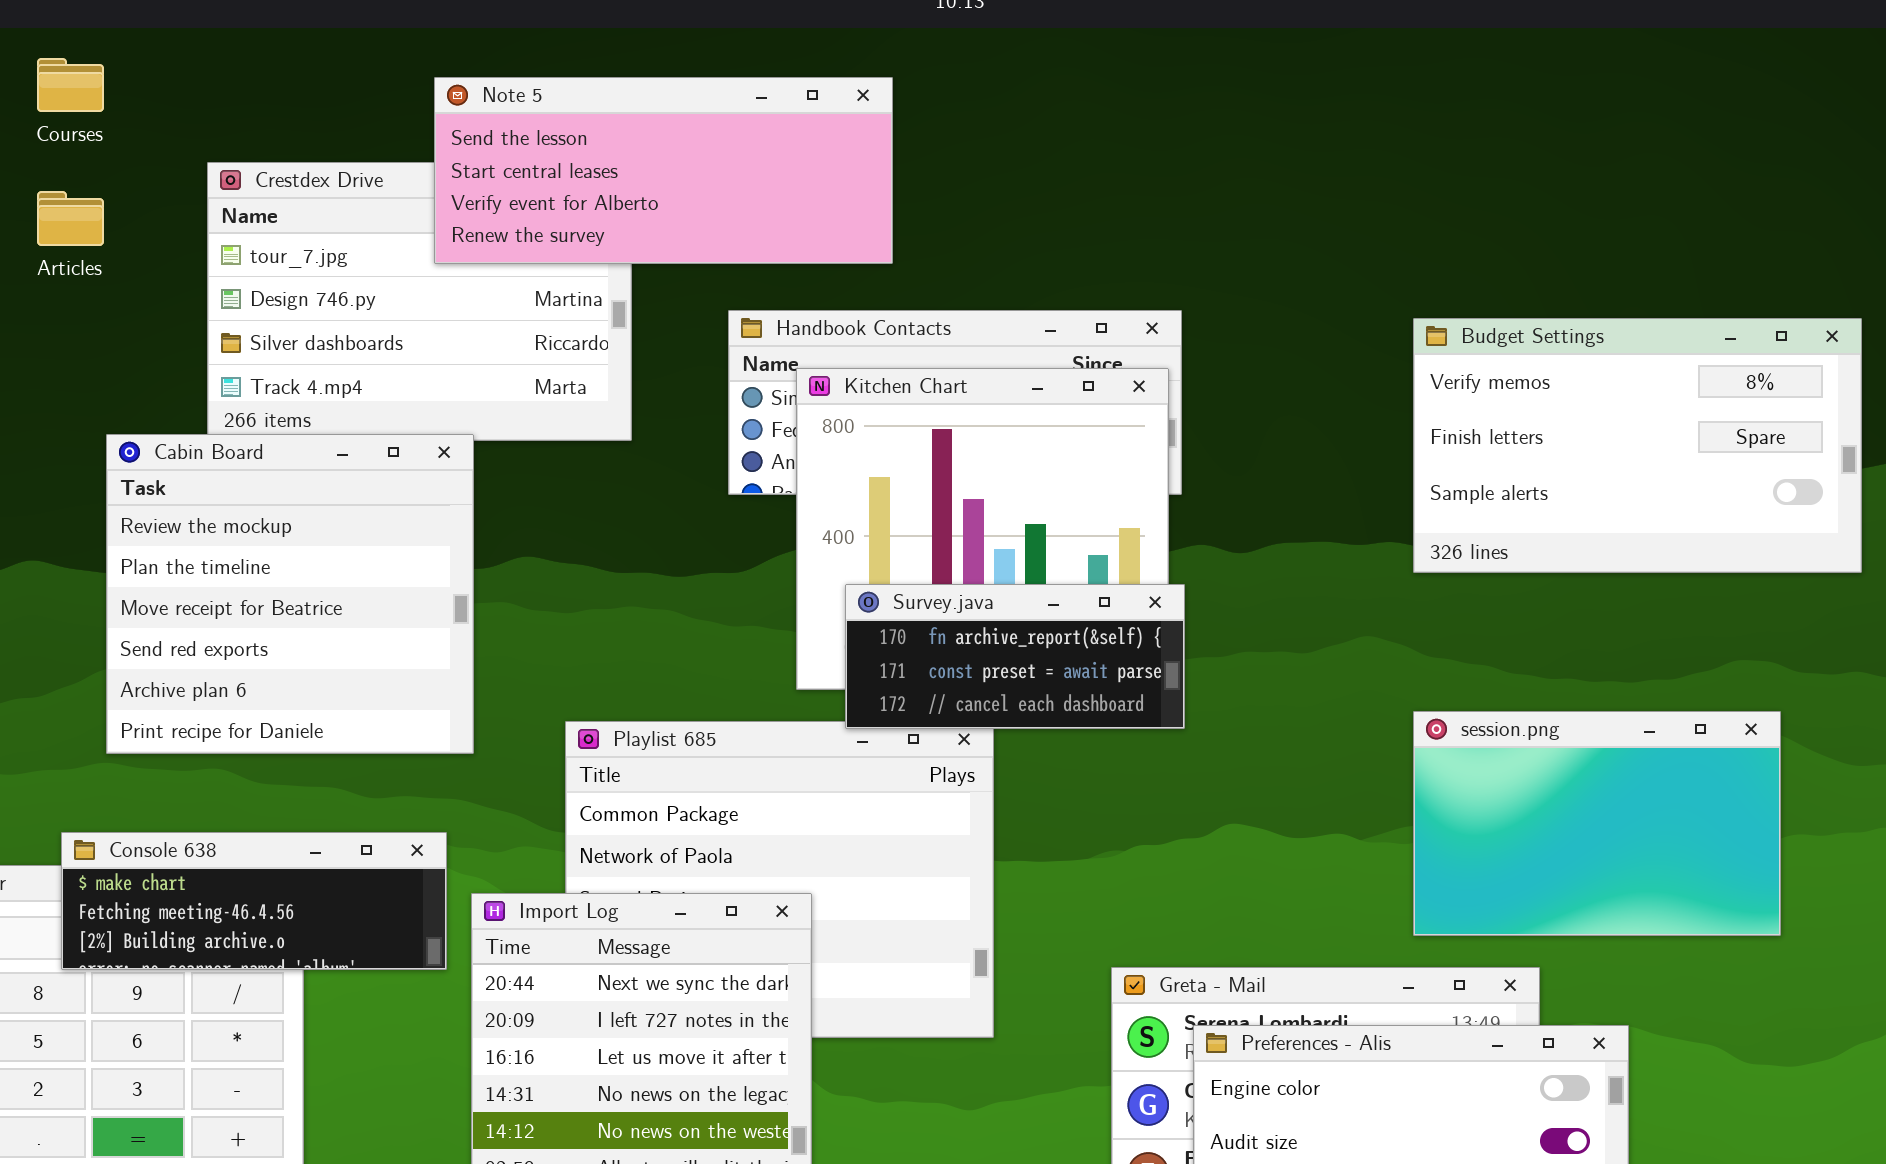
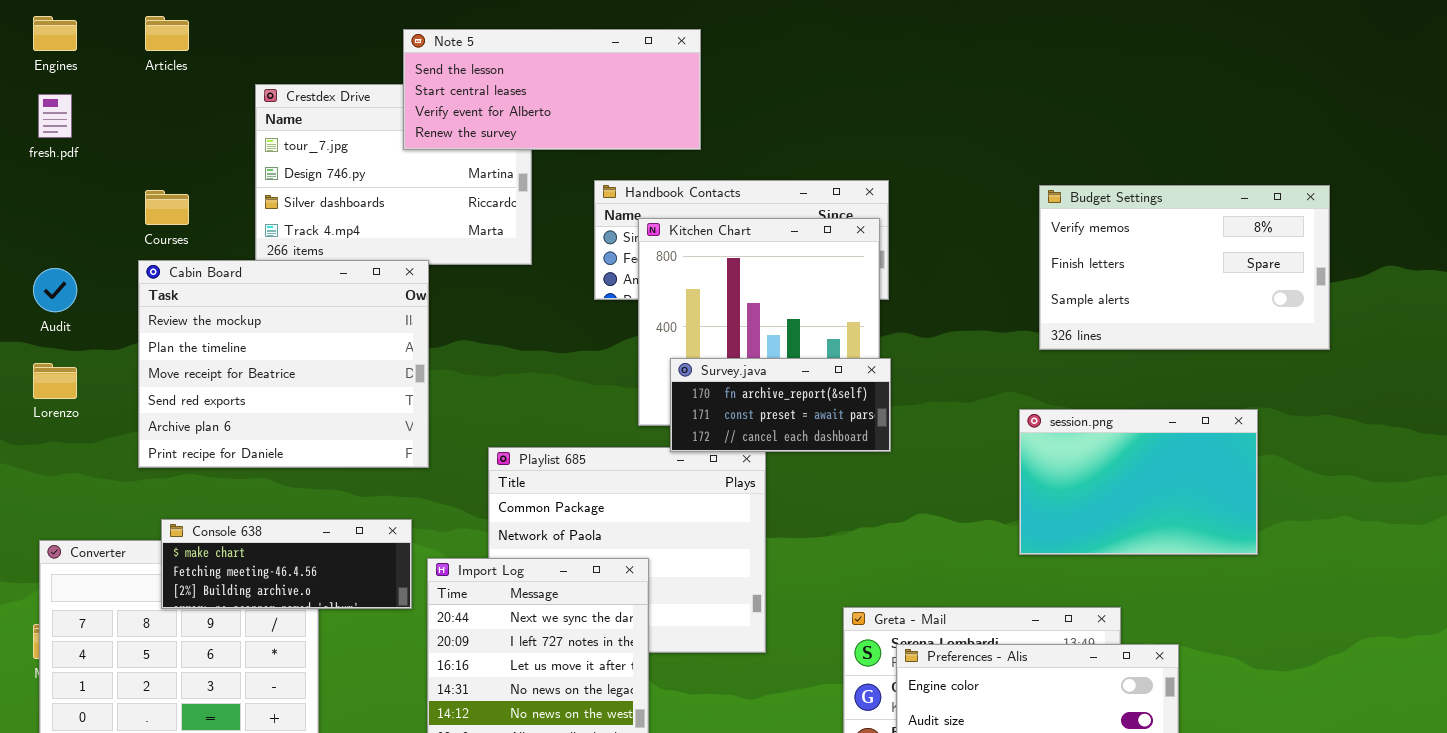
Courses: [37,58,104,112] -> [145,190,189,225], moved
Articles: [37,191,104,246] -> [145,16,189,51], moved
Cabin Board: [106,434,474,754] -> [138,260,429,468], resized
session.png: [1413,711,1781,936] -> [1019,409,1258,555], moved

